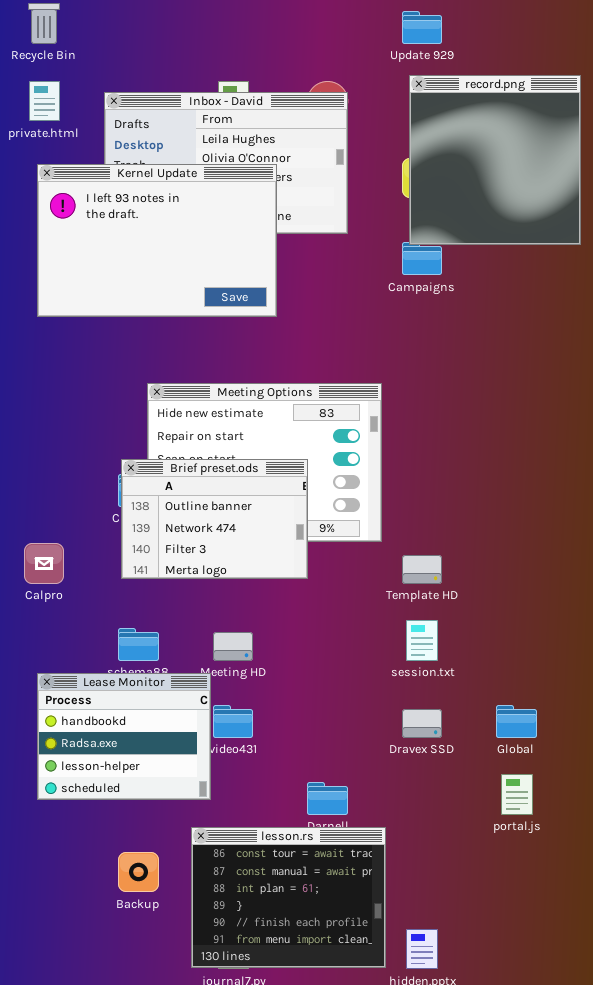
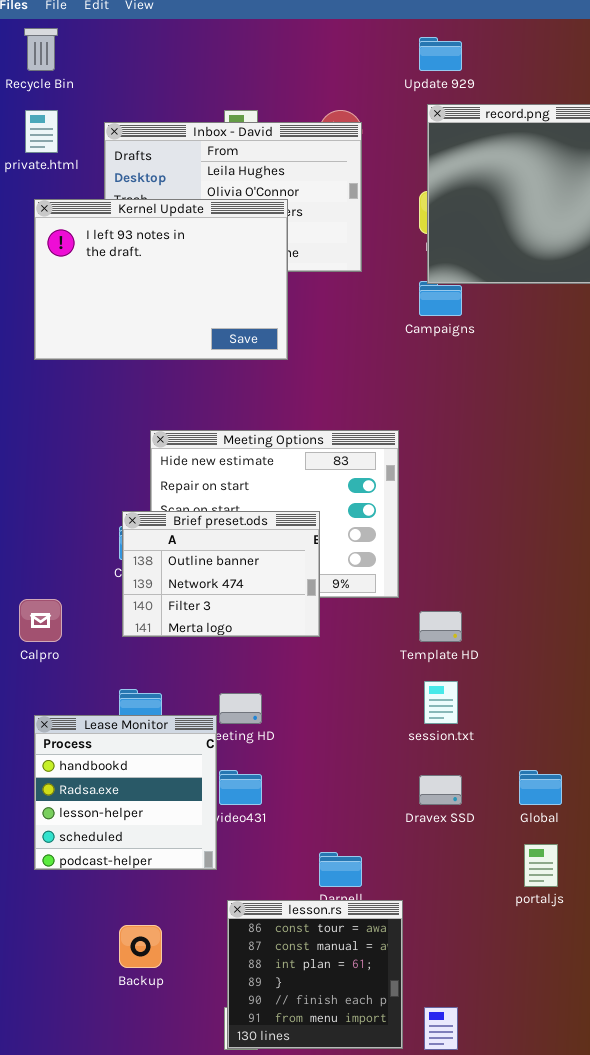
Lease Monitor: [37,673,211,800] -> [34,715,217,870], resized
lesson.rs: [191,827,386,968] -> [227,900,403,1049], resized

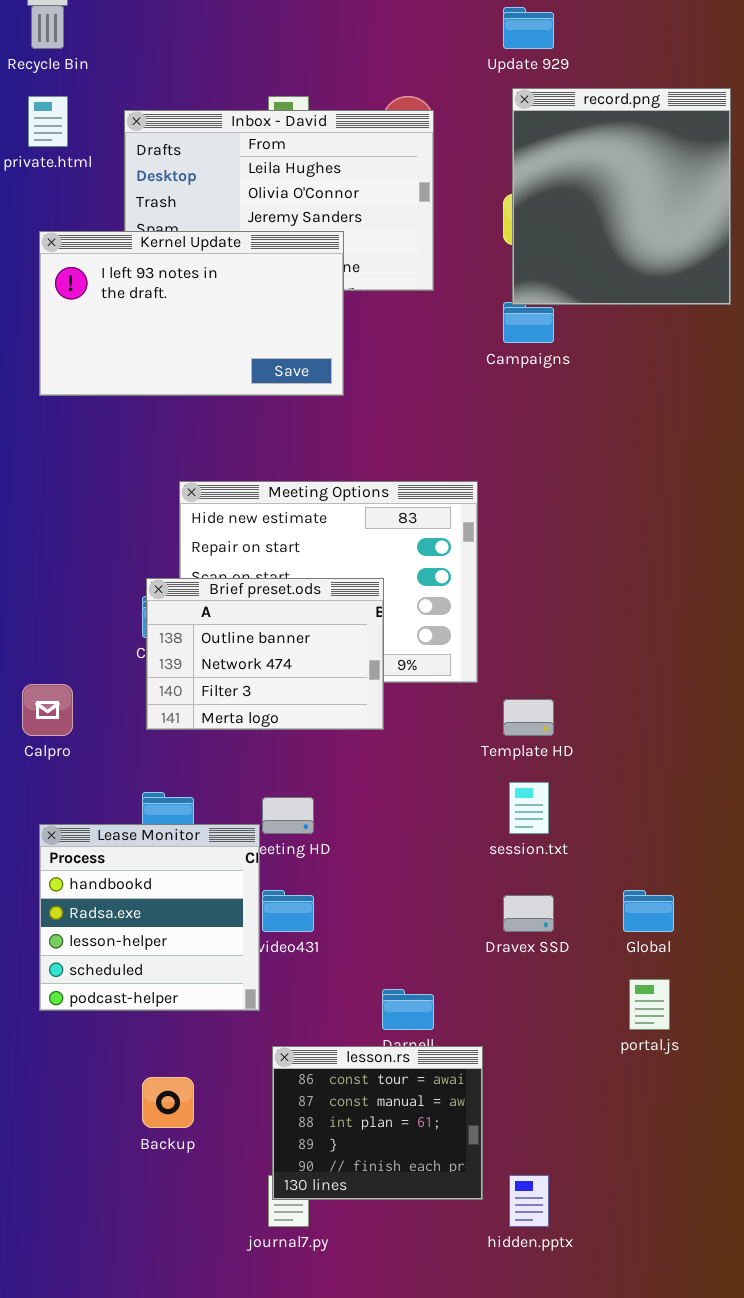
Kernel Update: [34,199,288,360] -> [39,231,344,396], resized
lesson.rs: [227,900,403,1049] -> [272,1046,483,1200], resized

